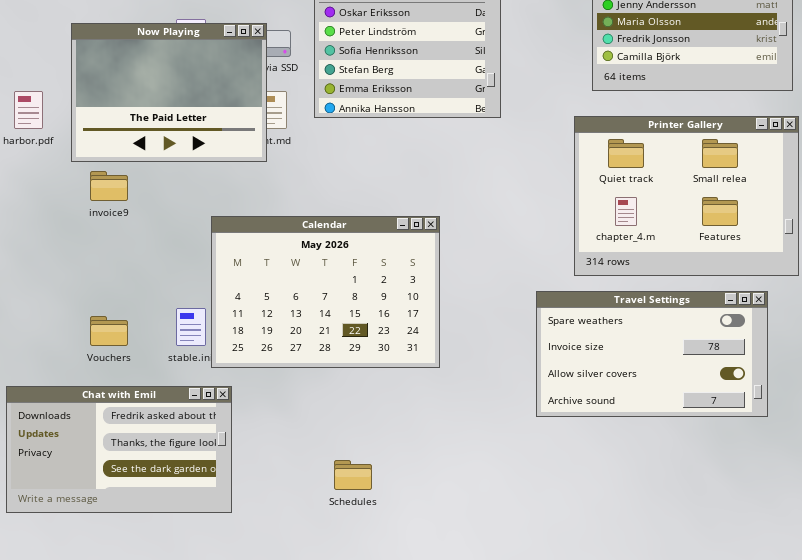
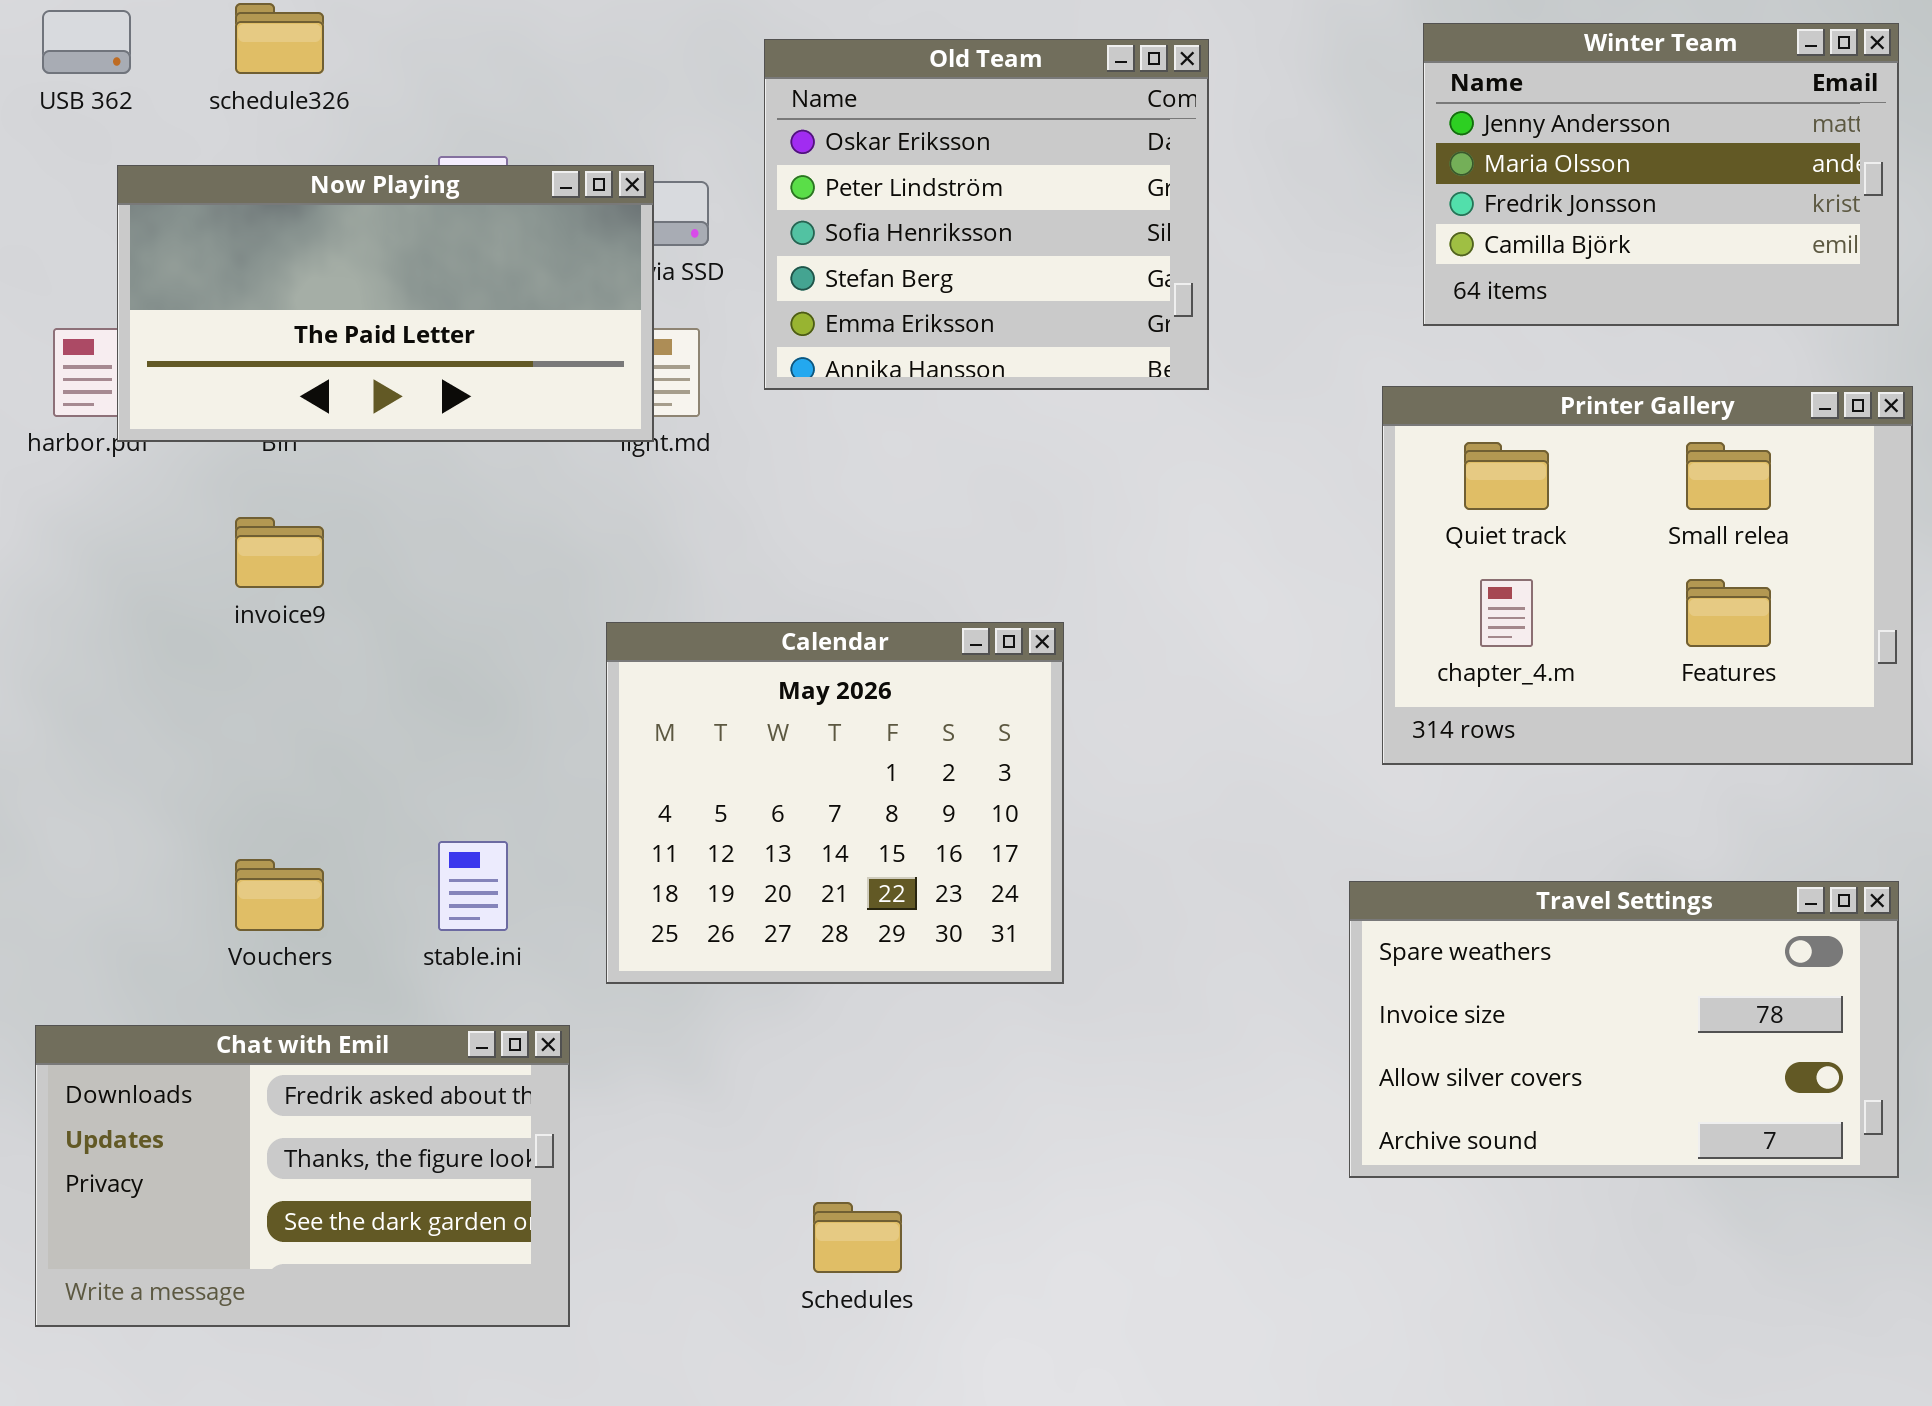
Now Playing: [71,23,267,162] -> [117,165,654,442], resized
Calendar: [211,216,440,368] -> [606,622,1064,984], resized
Travel Settings: [536,291,768,417] -> [1349,881,1899,1178], moved

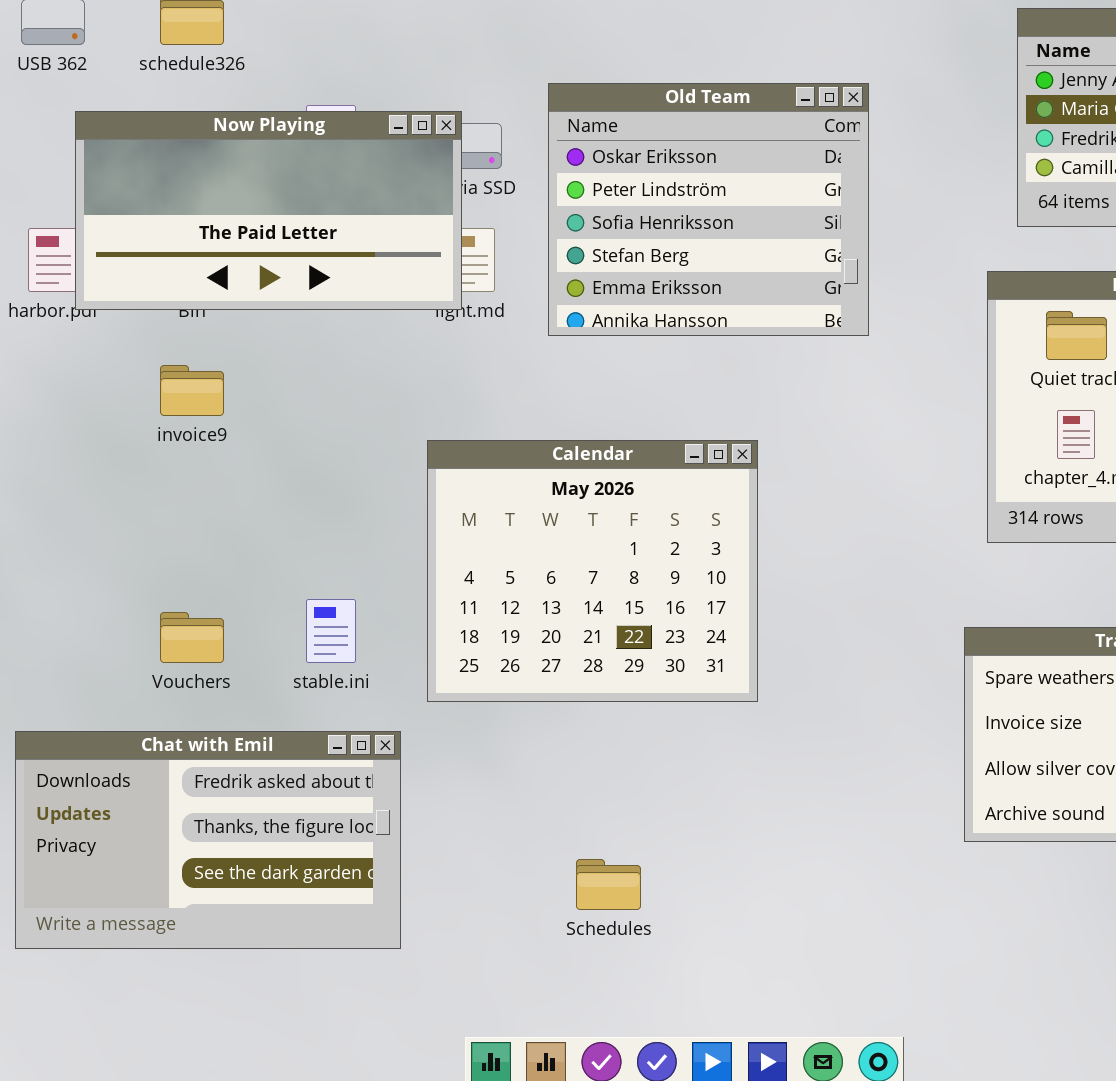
Old Team: [764,39,1209,390] -> [548,83,869,336], moved

